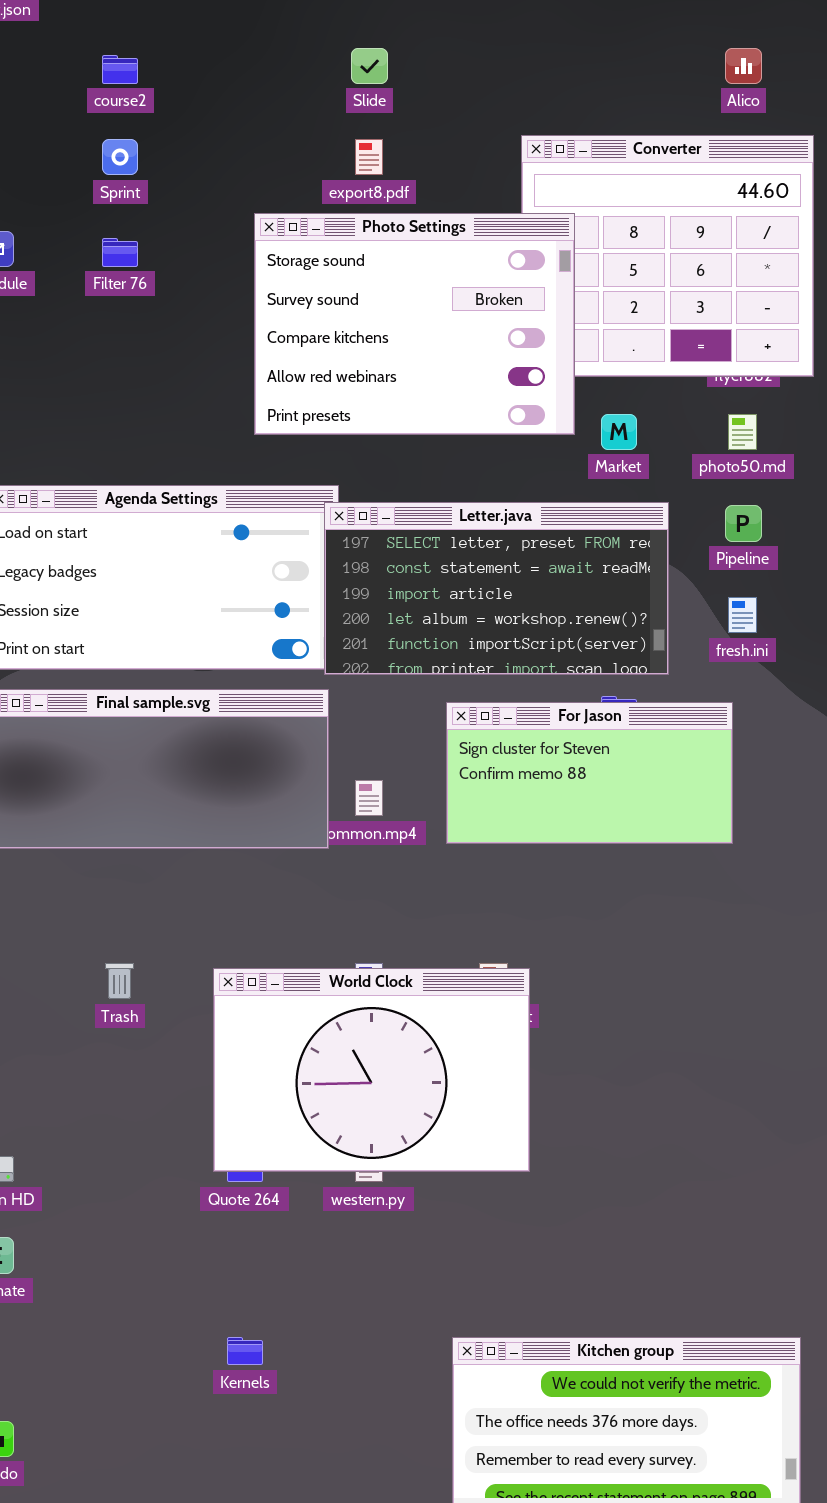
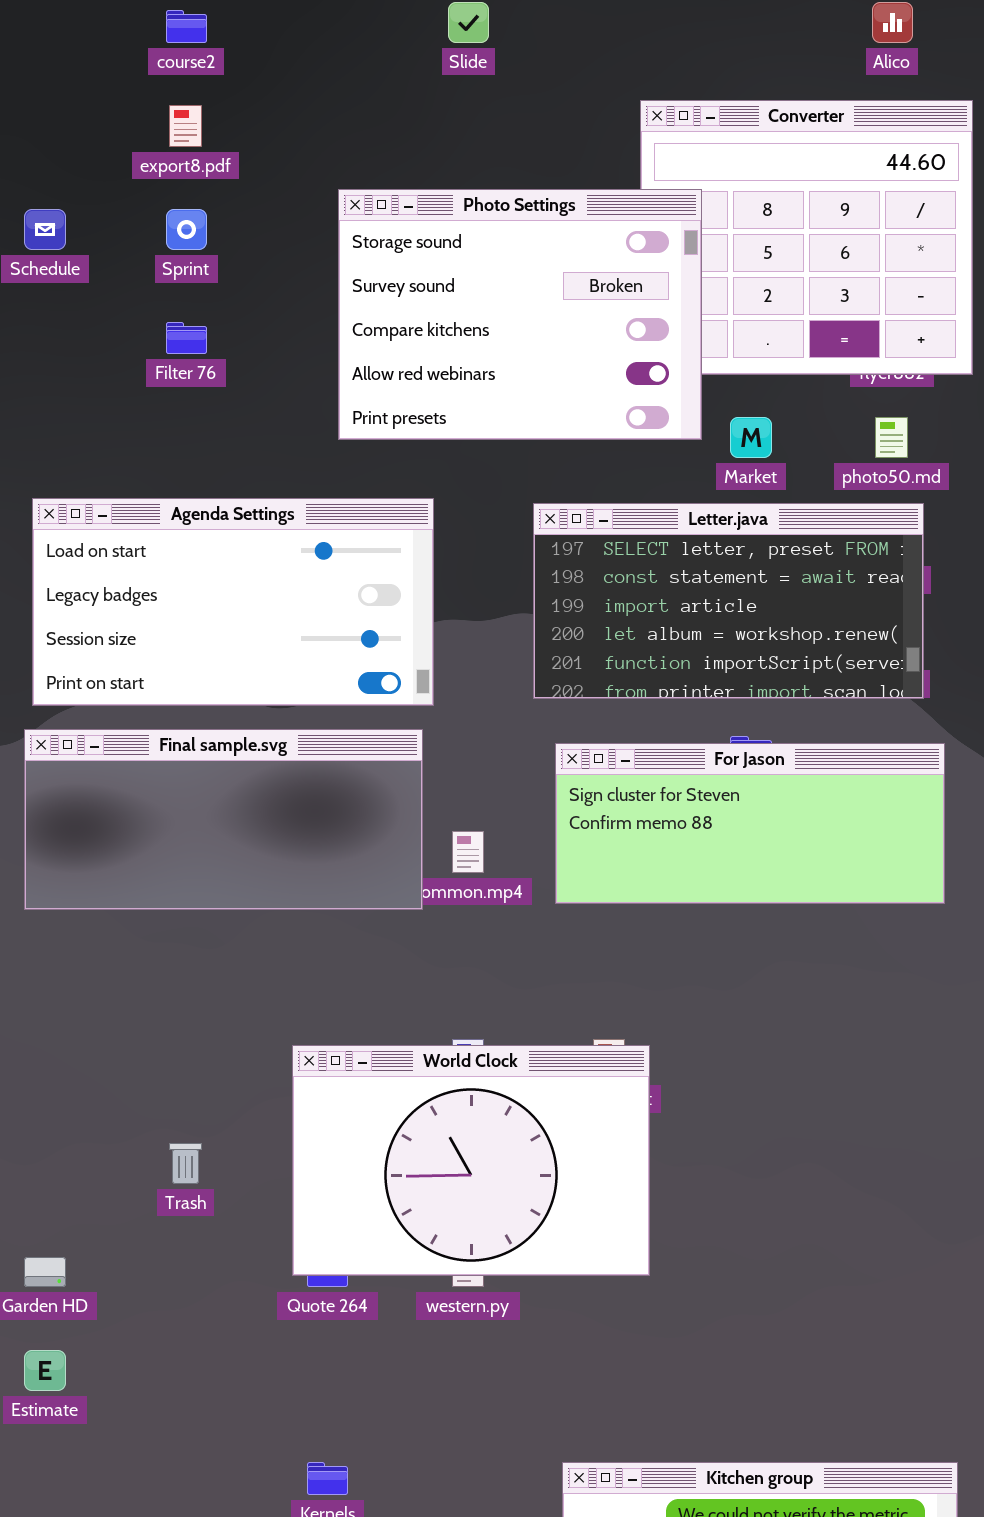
Sprint: [102,139,138,175] -> [166,209,207,250], moved
export8.pdf: [355,139,383,175] -> [169,105,202,147], moved
Filter 76: [102,238,138,267] -> [166,322,207,354], moved
Letter.java: [324,502,669,675] -> [533,503,924,699], moved
For Jason: [446,702,733,844] -> [555,743,945,904], resized
Trash: [105,963,134,999] -> [169,1143,202,1184], moved

